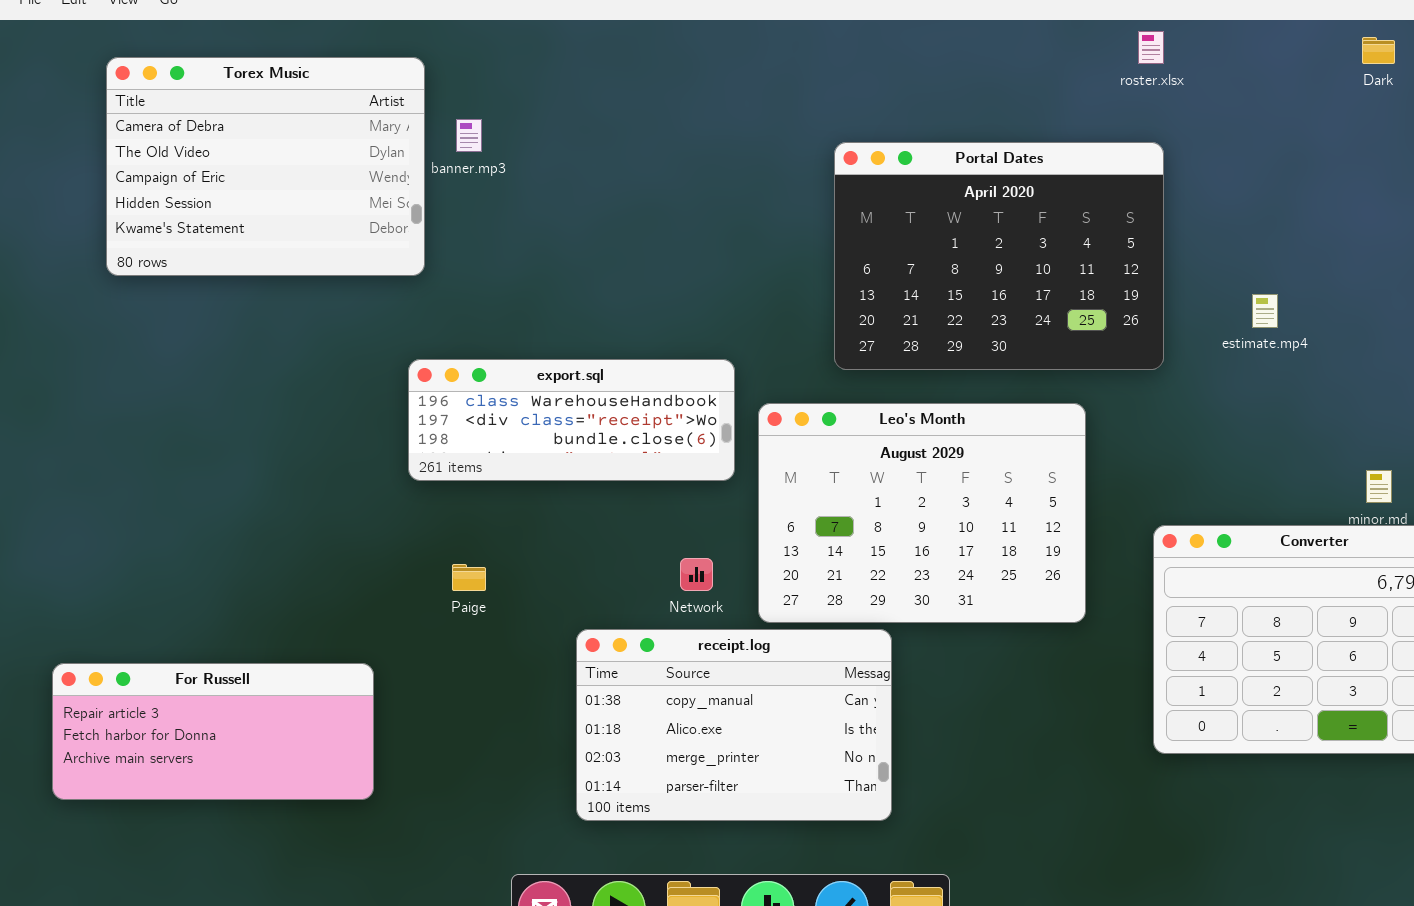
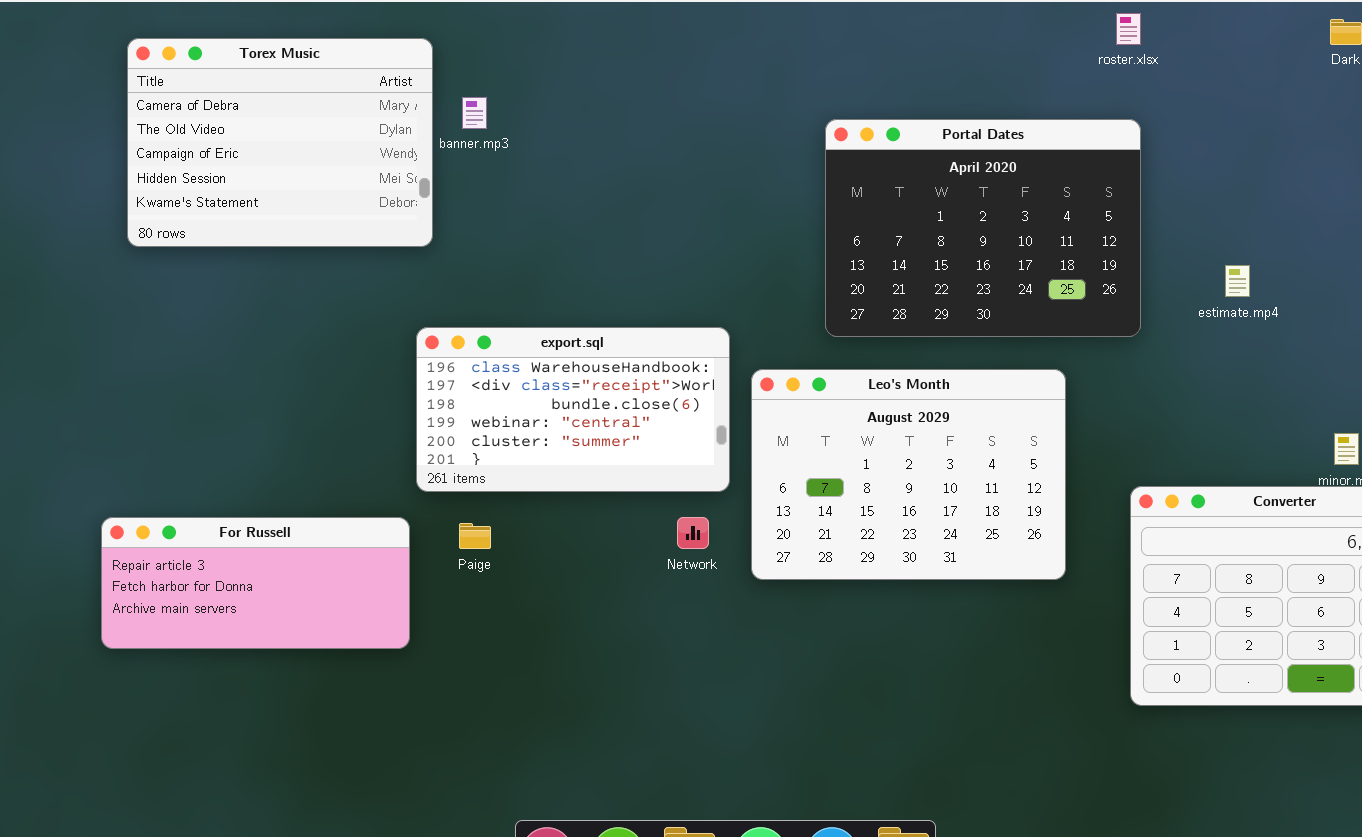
export.sql: [408,359,735,481] -> [416,327,730,492], resized
receipt.log: [576,629,892,821] -> none, closed
For Russell: [52,663,374,800] -> [101,517,410,649], moved

